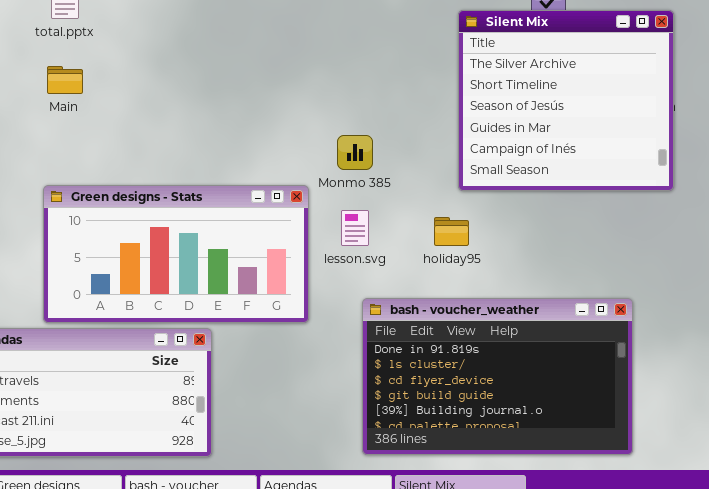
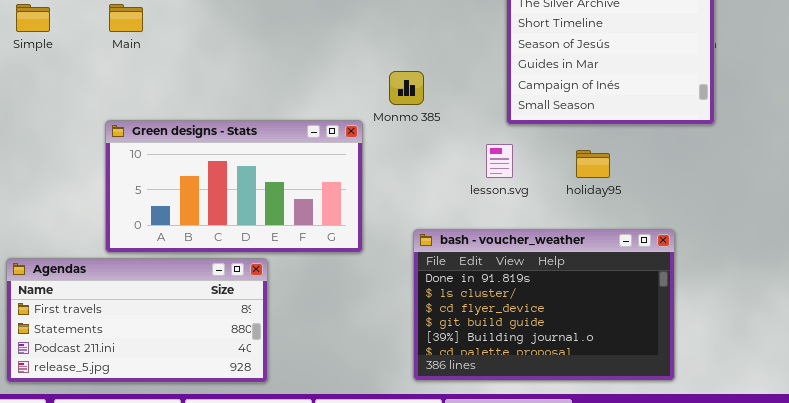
lesson.svg: [341,210,369,246] -> [486,144,513,178], moved
holiday95: [434,217,469,246] -> [576,150,610,178], moved

